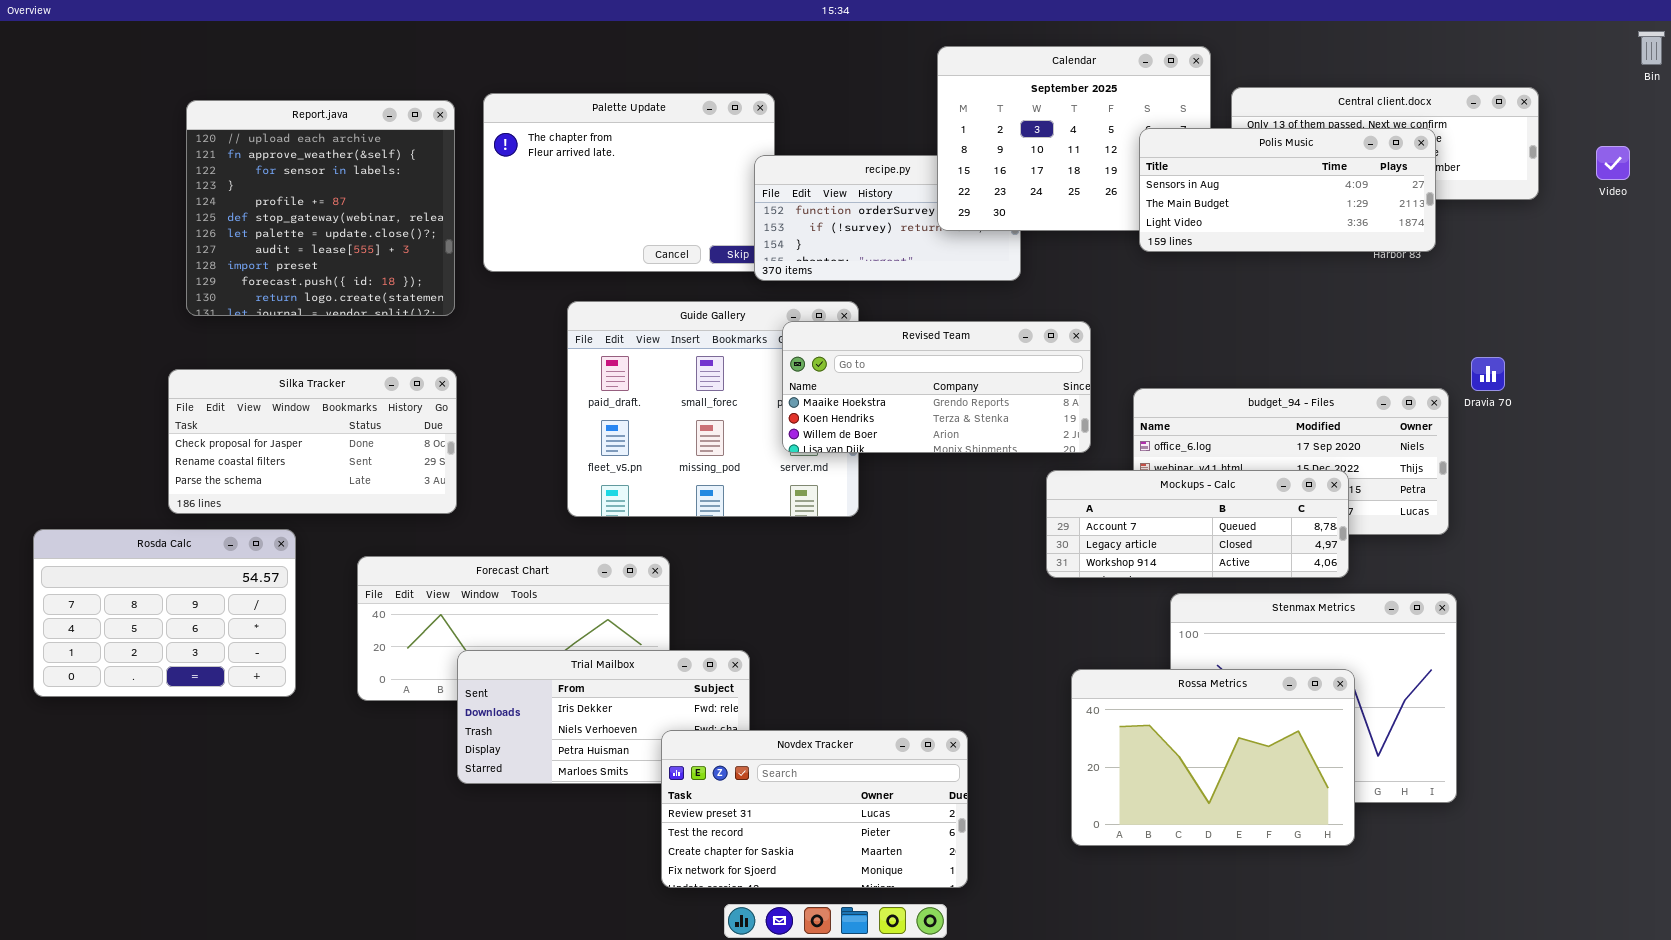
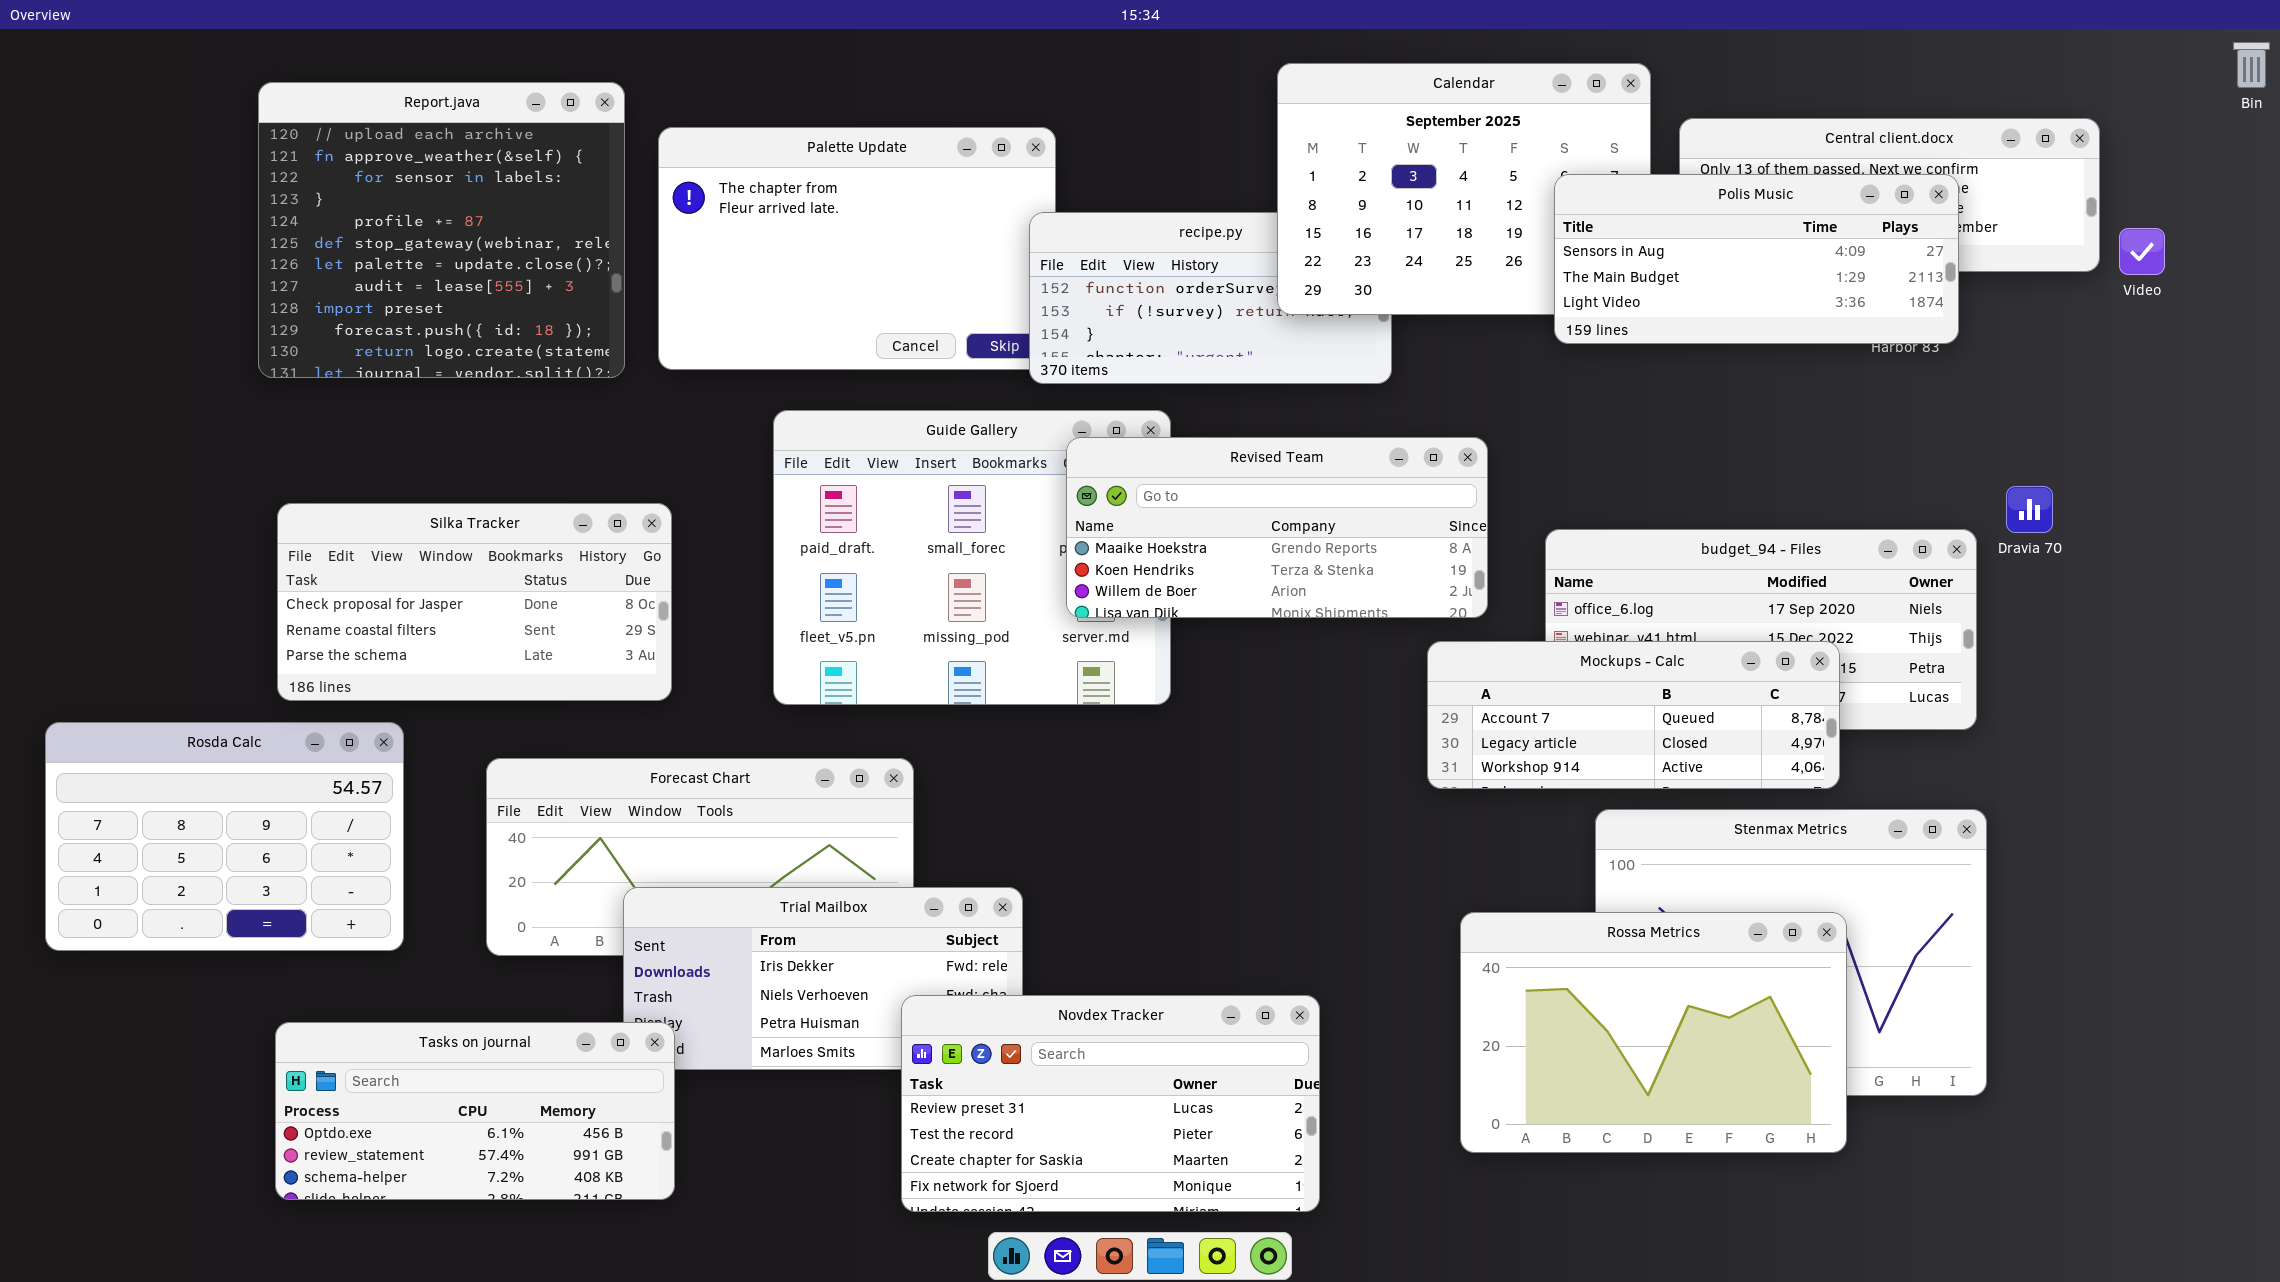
Report.java: [186,100,455,316] -> [258,82,625,378], moved
Video: [1596,146,1630,180] -> [2119,228,2165,275], moved
Silka Tracker: [168,369,457,514] -> [277,503,672,701], moved
Tasks on journal: none -> [275,1022,675,1200], opened

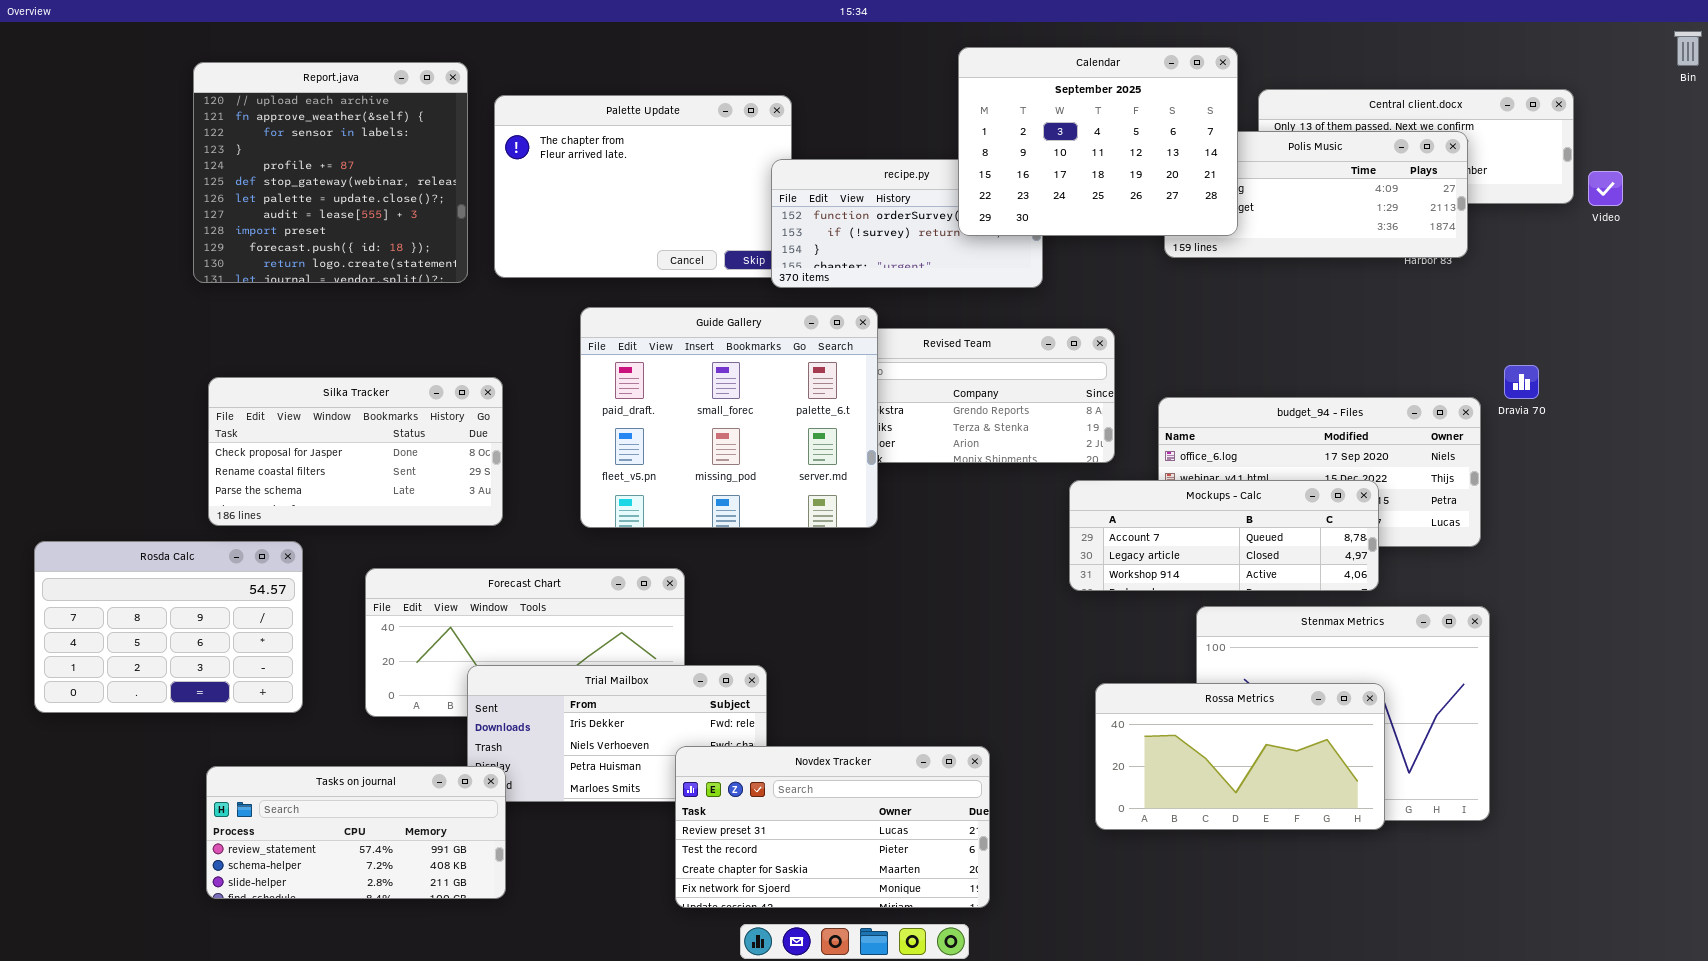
Calendar: [1277,63,1651,315] -> [958,47,1238,236], raised
Guide Gallery: [773,410,1171,705] -> [580,307,878,528], raised
Rossa Metrics: [1460,912,1847,1153] -> [1095,683,1385,830], resized
Tasks on journal: [275,1022,675,1200] -> [206,766,506,899], scrolled down 1 row

